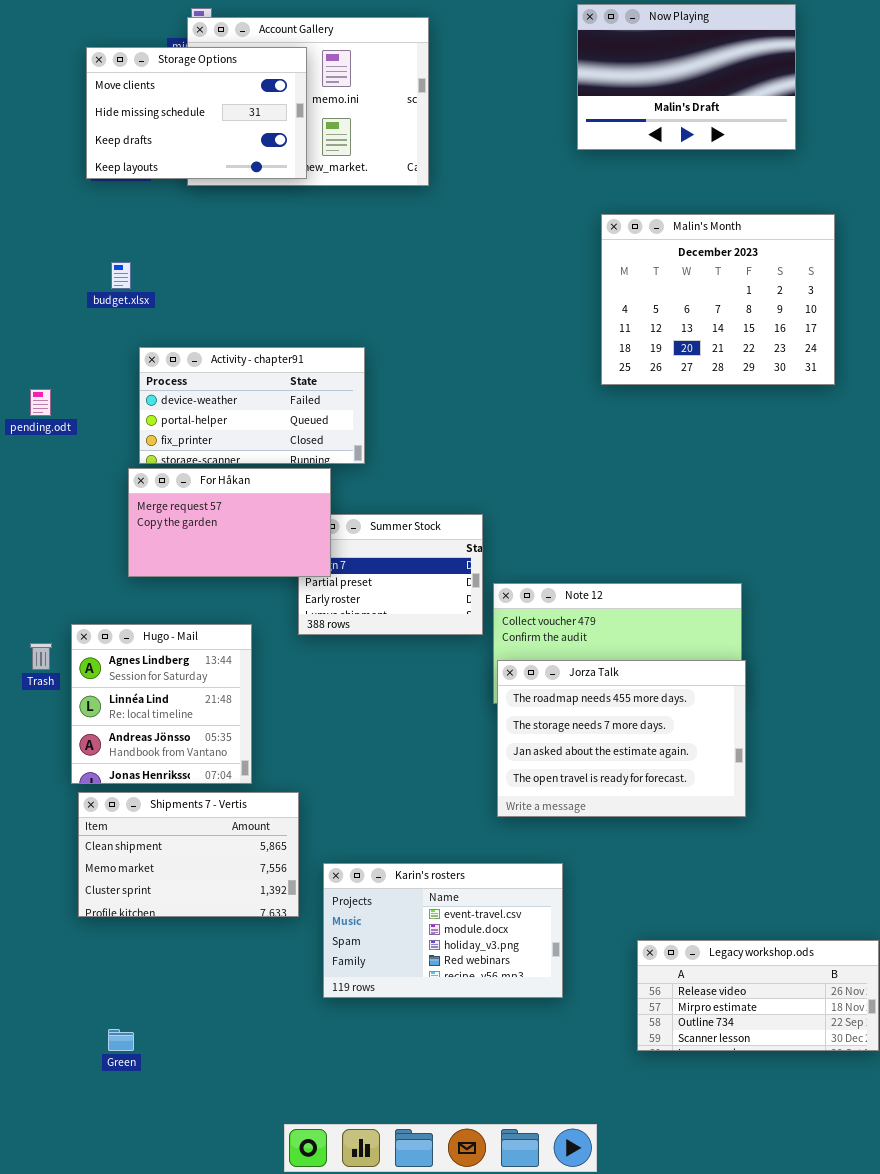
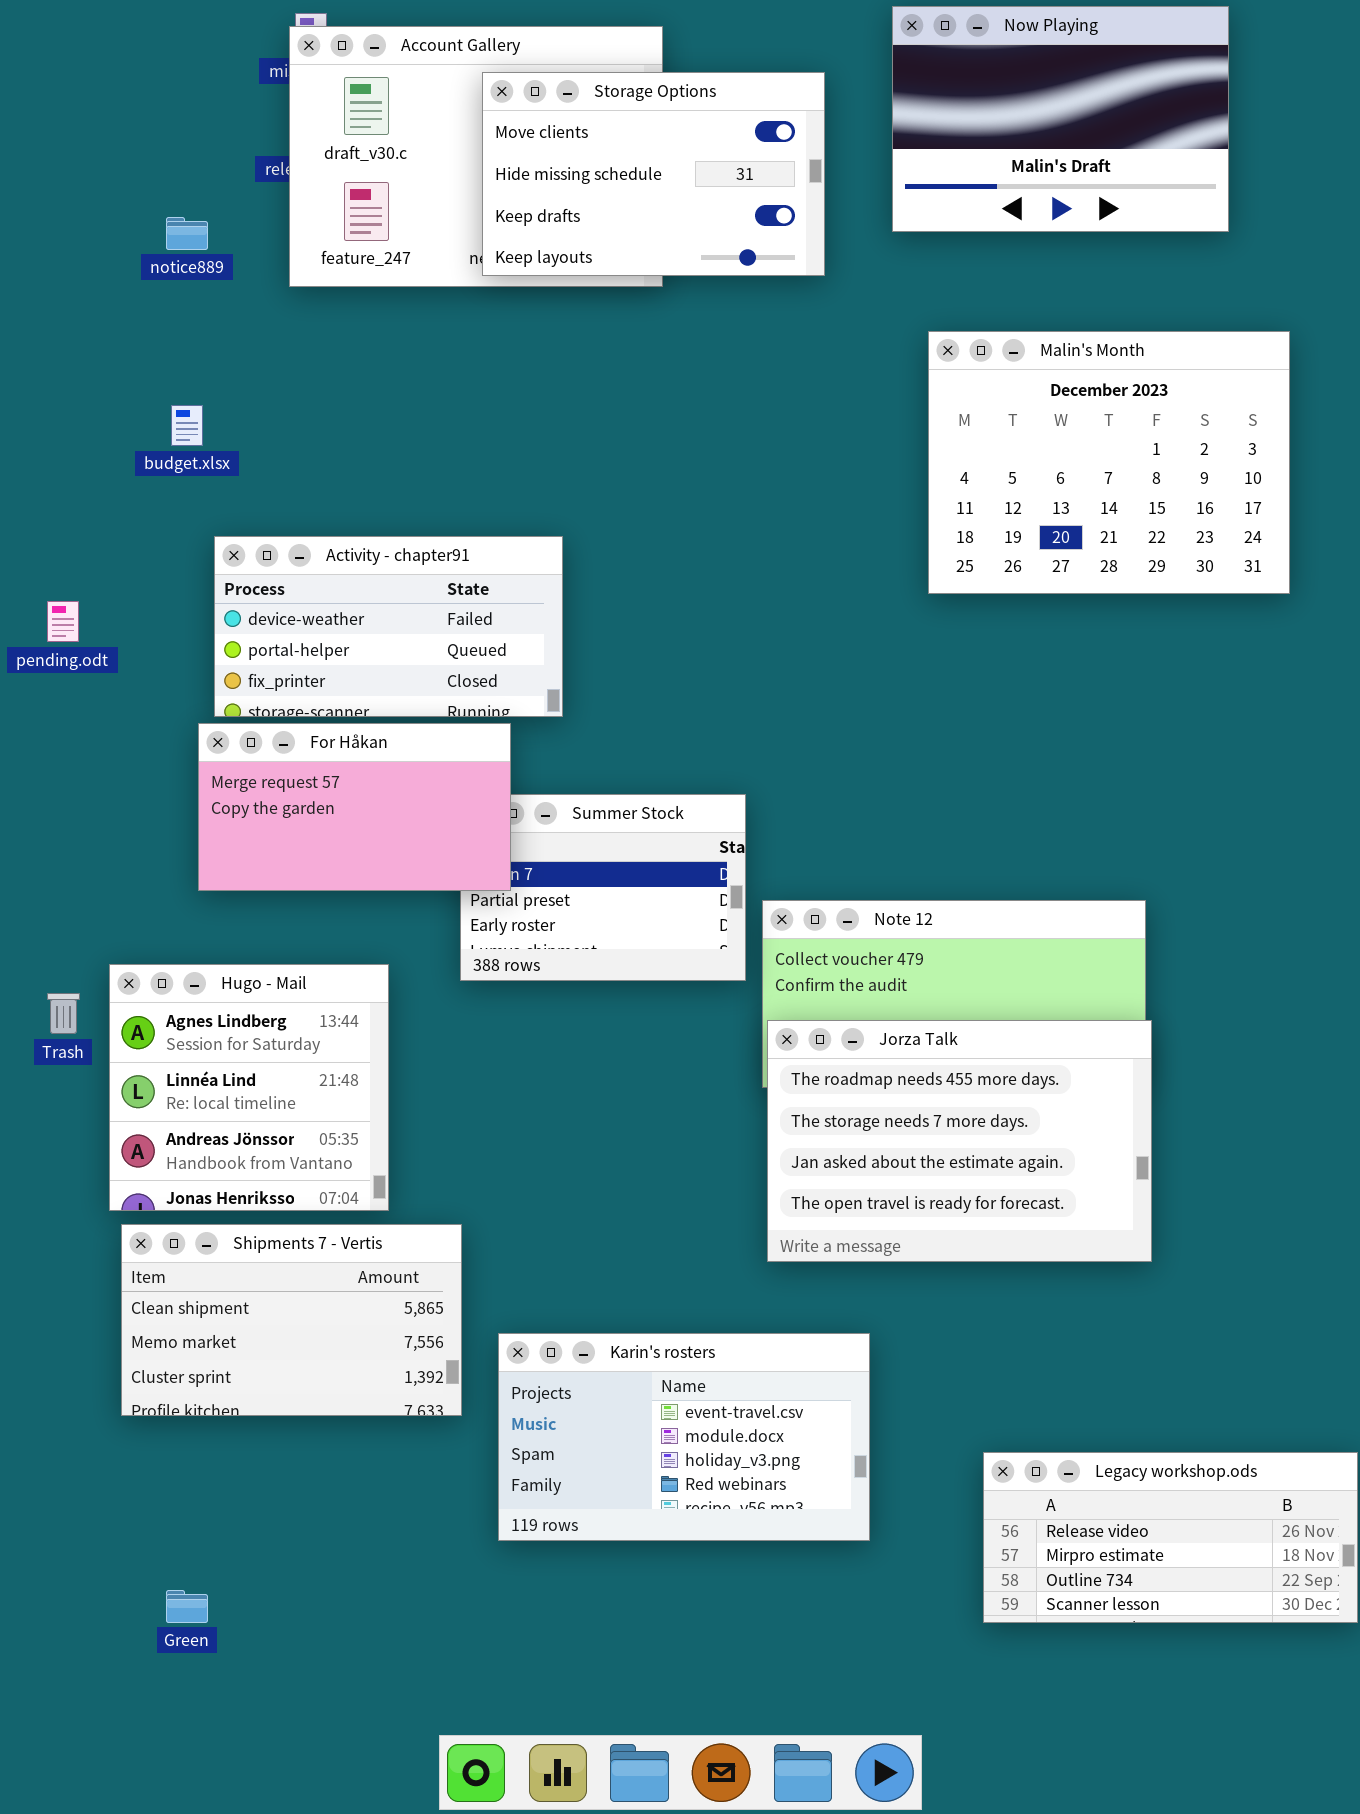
Storage Options: [86,47,307,179] -> [482,72,825,276], moved

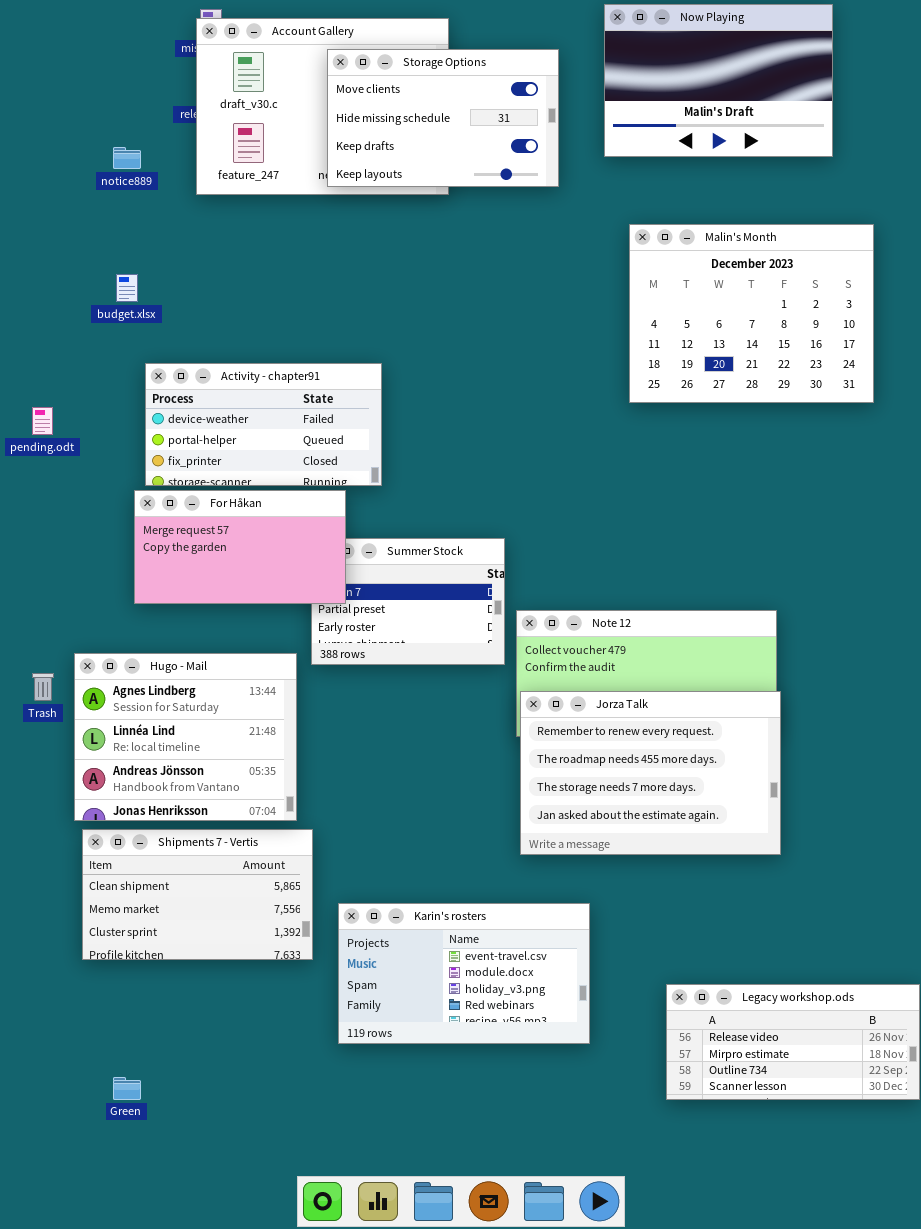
Hugo - Mail: [109,964,389,1211] -> [74,653,297,821], resized
Jorza Talk: [767,1020,1152,1262] -> [520,691,781,855], scrolled up 1 row

